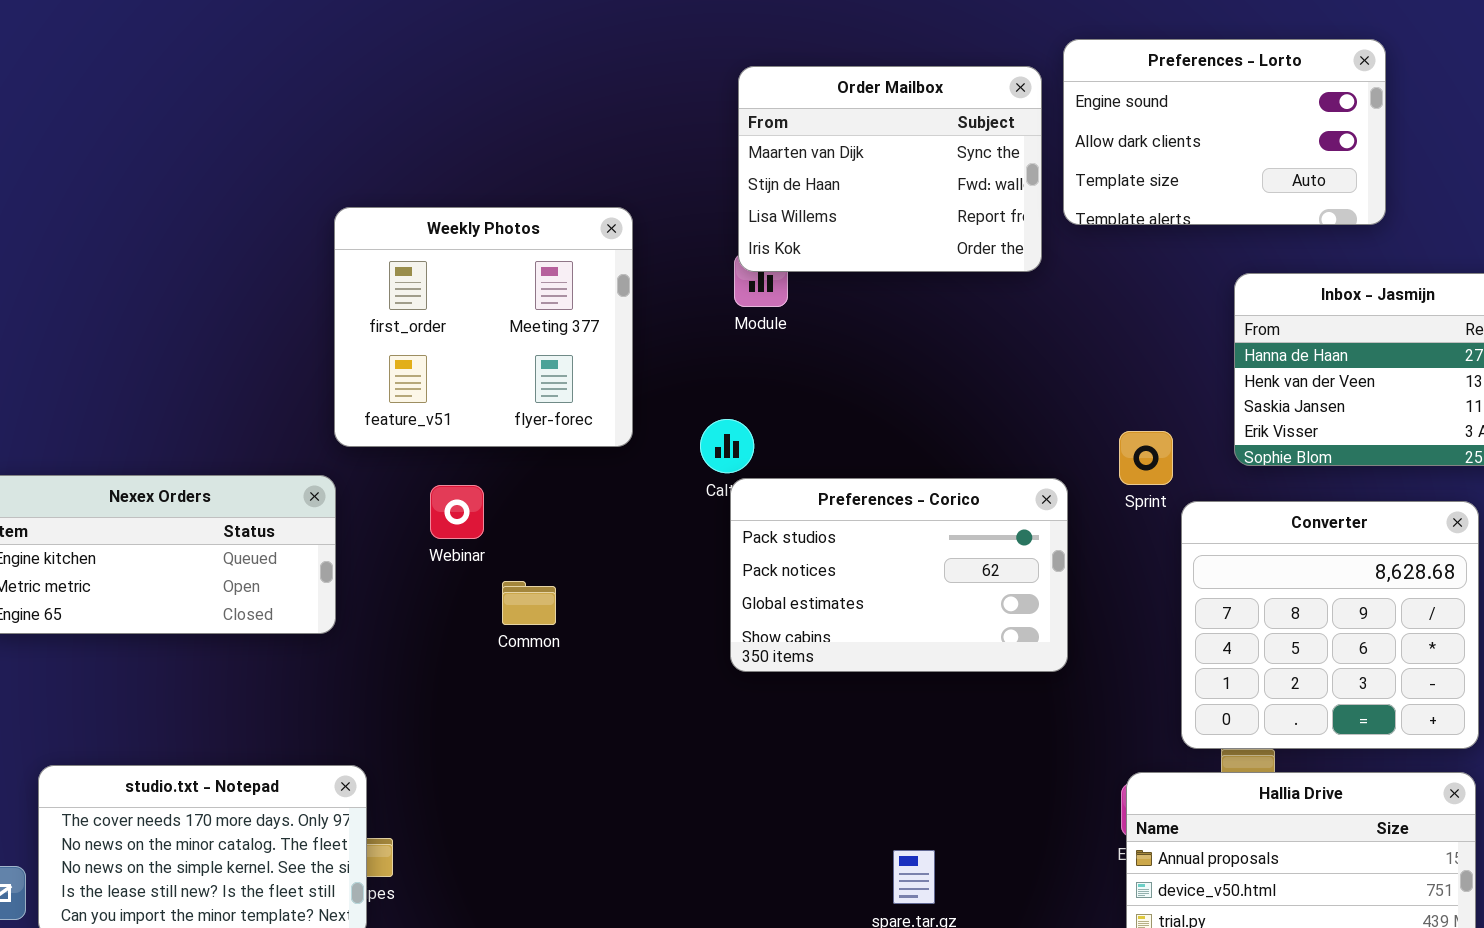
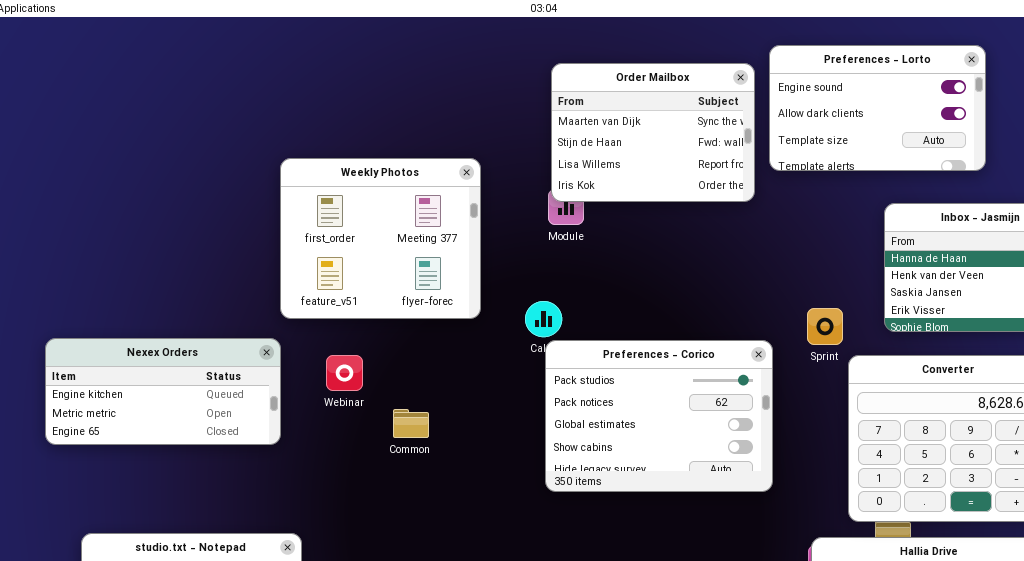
Preferences - Corico: [730,478,1068,672] -> [545,340,773,492], resized
Webinar: [430,485,484,539] -> [326,355,363,391], moved

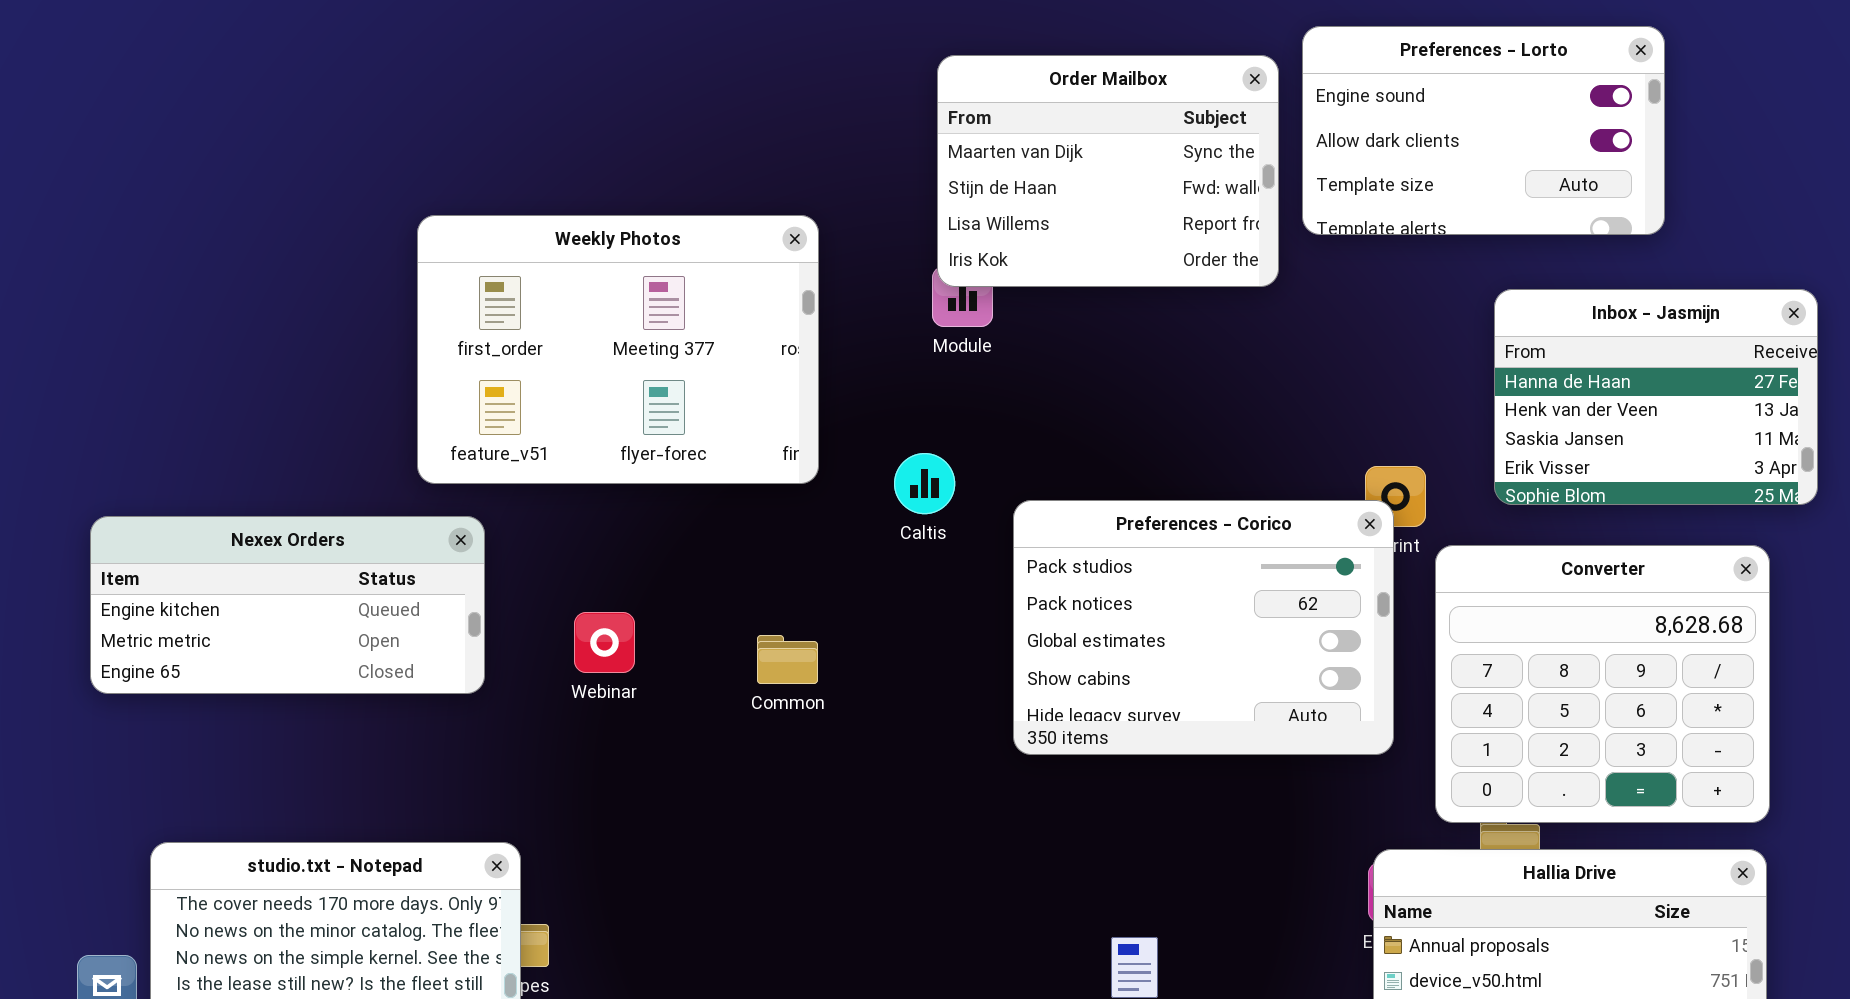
Weekly Photos: [280,158,481,319] -> [417,215,819,484], resized
Preferences - Corico: [545,340,773,492] -> [1013,500,1394,755], moved
Webinar: [326,355,363,391] -> [574,612,635,673], moved
Common: [393,409,429,438] -> [757,635,818,684], moved

